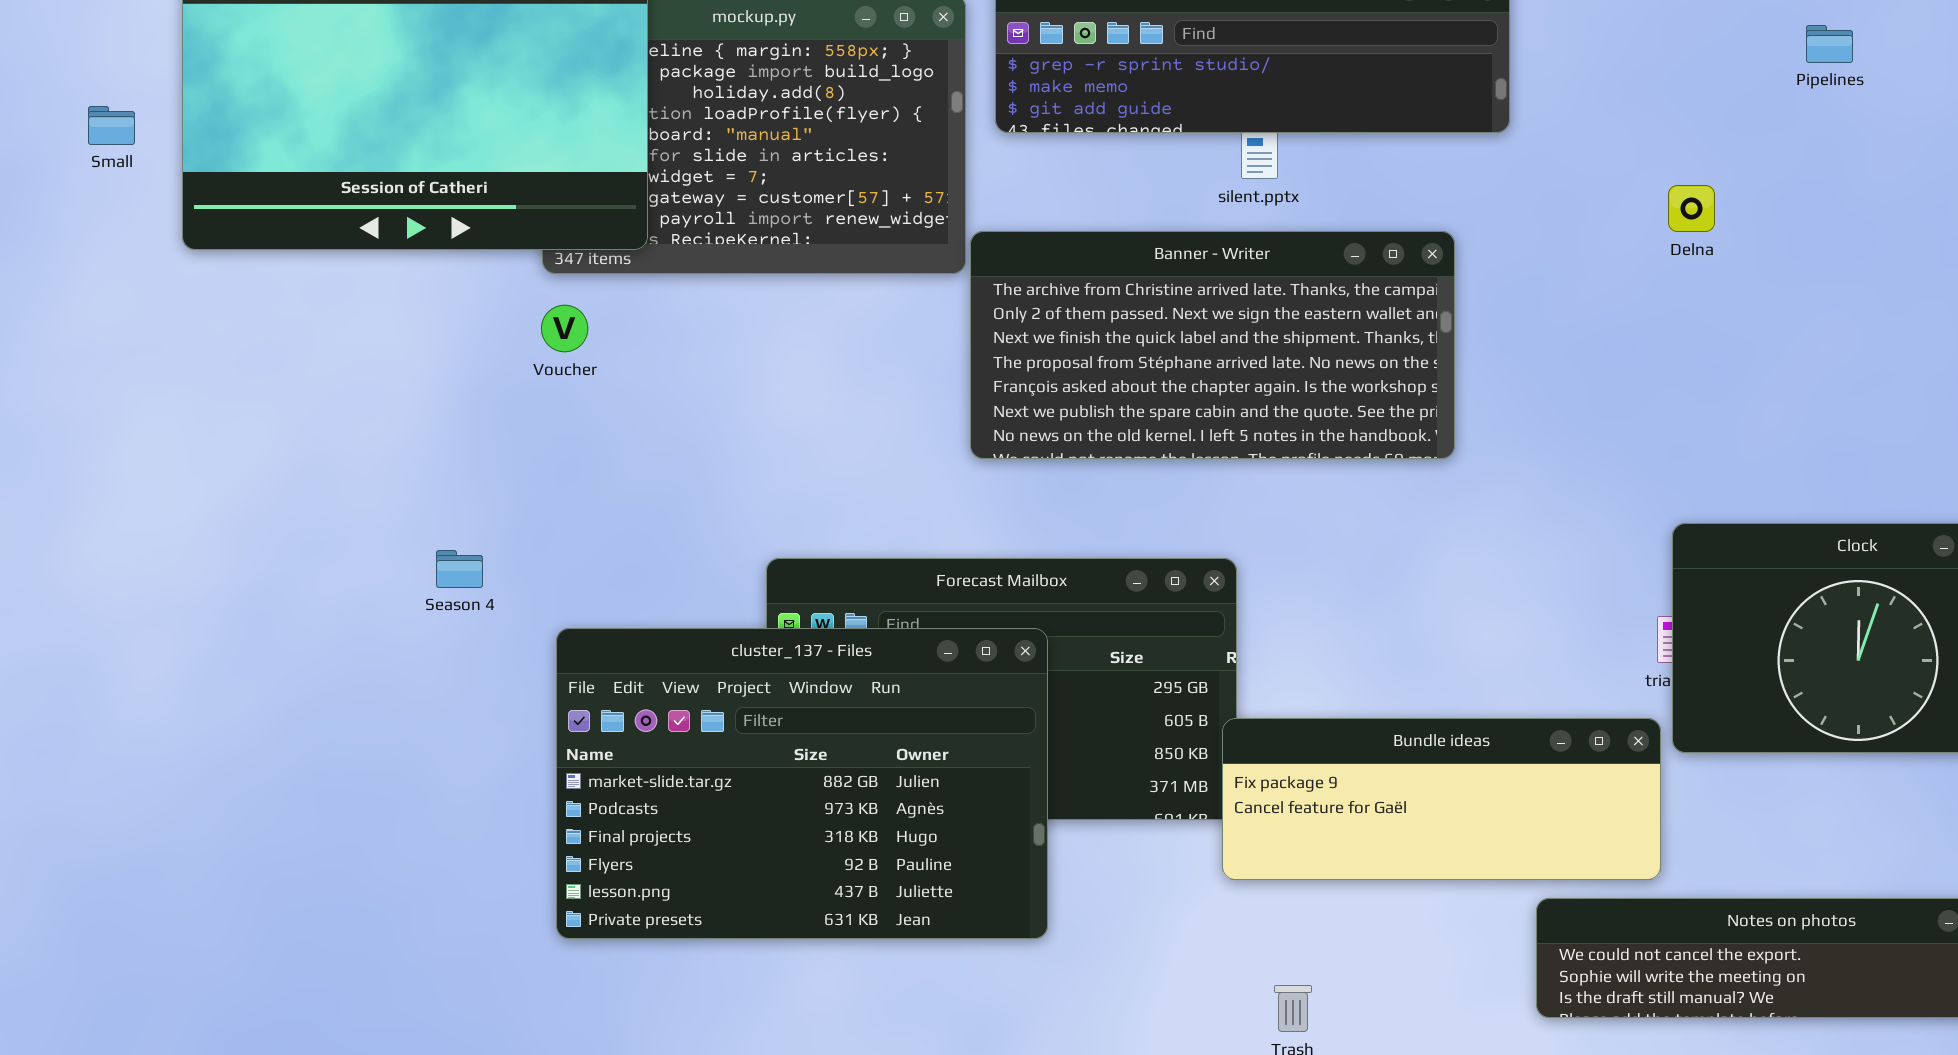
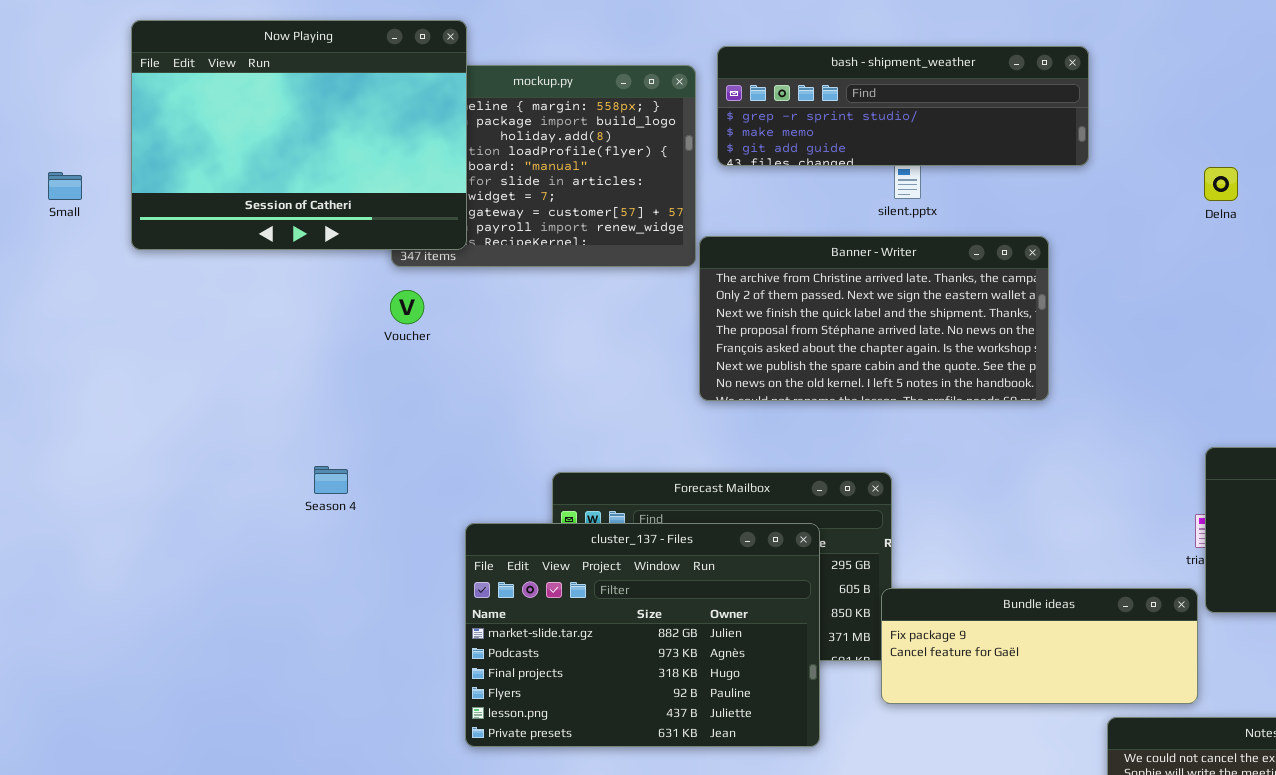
Small: [88,106,135,145] -> [48,172,82,200], moved
Delna: [1668,185,1715,232] -> [1204,167,1238,201], moved
cluster_137 - Files: [556,628,1048,939] -> [465,523,820,747], moved

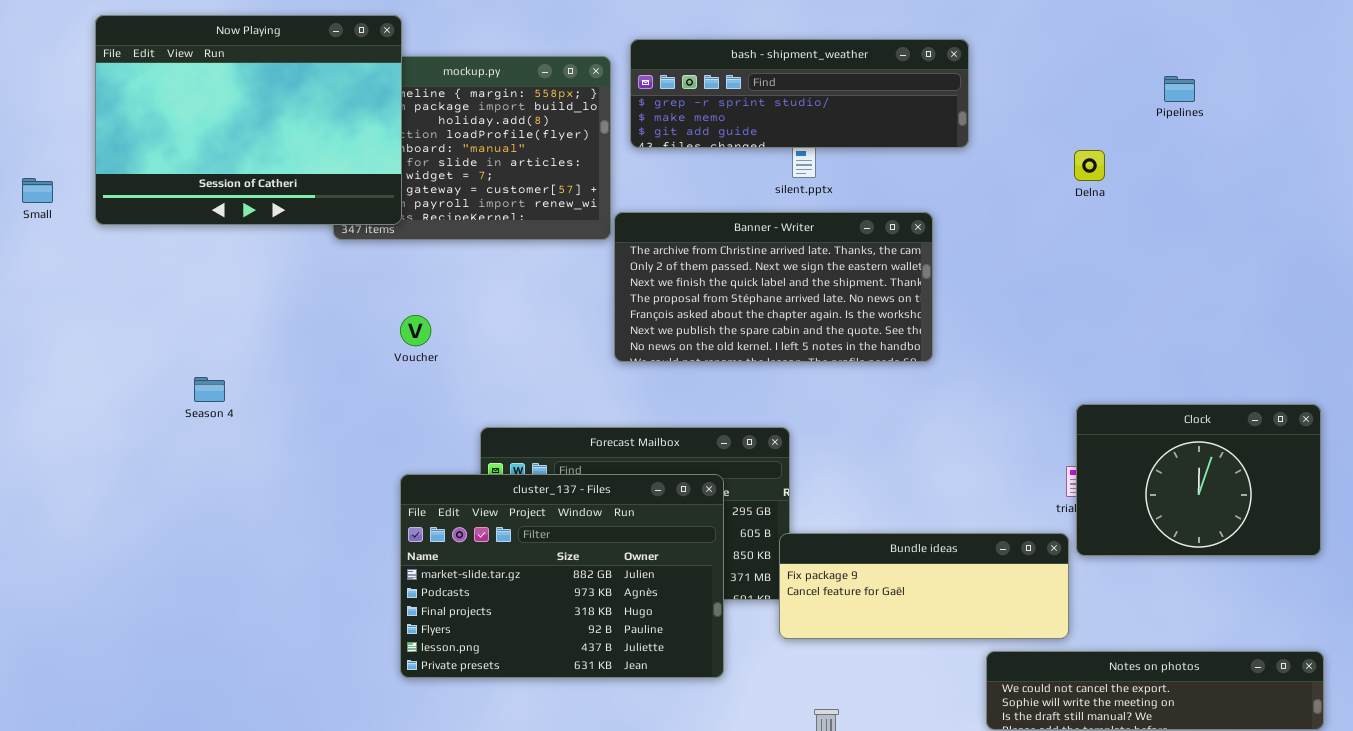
Small: [48,172,82,200] -> [22,178,53,203], moved
Voucher: [390,290,424,324] -> [400,315,431,346], moved
Season 4: [314,466,348,494] -> [194,377,225,402], moved

